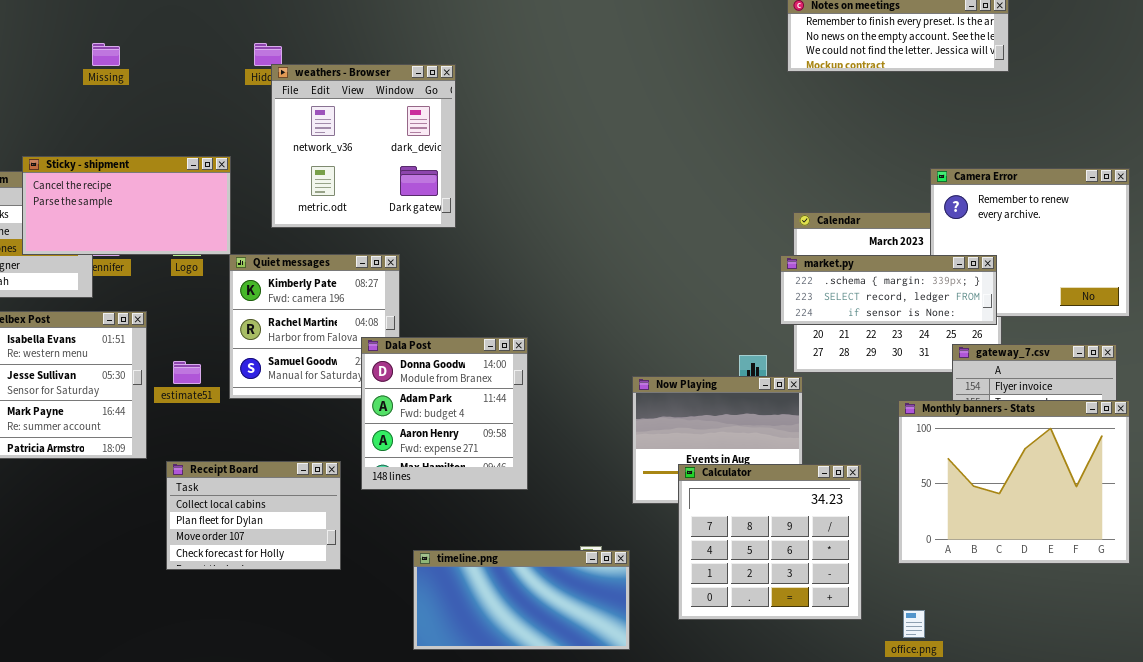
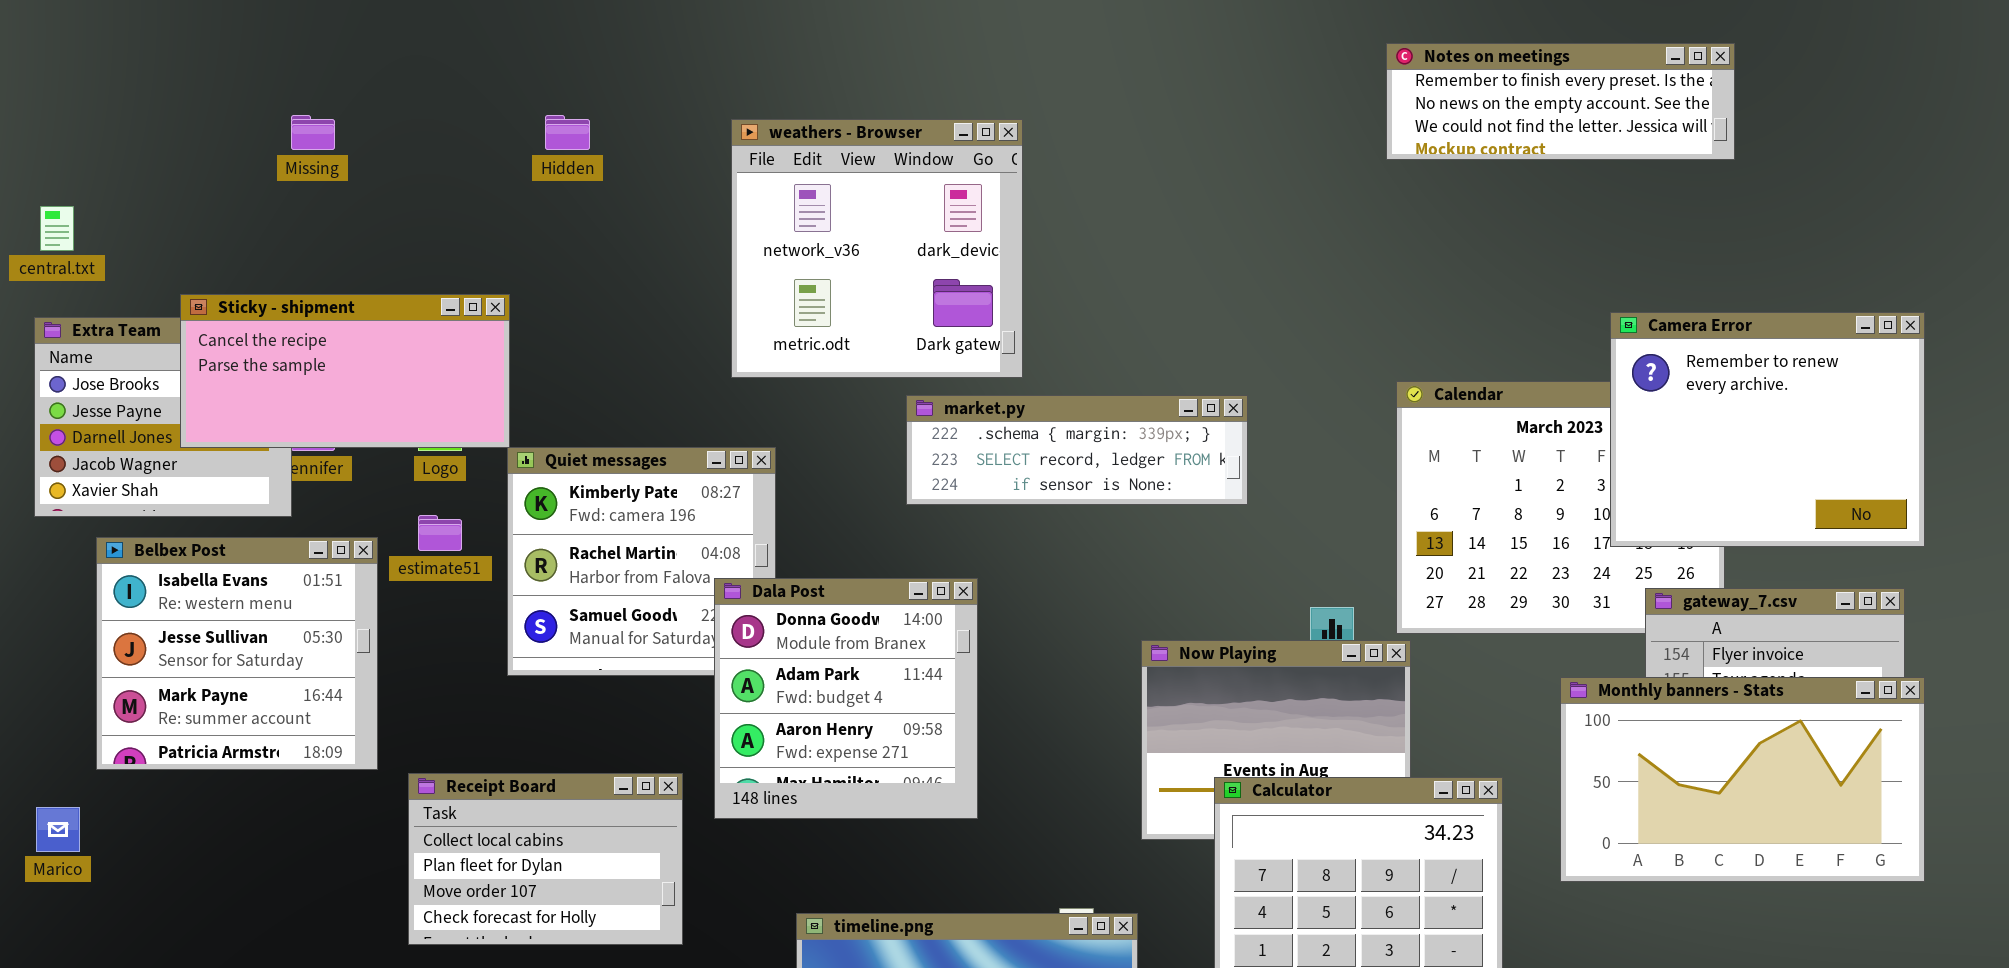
weathers - Browser: [271,64,456,228] -> [731,119,1023,378], moved
market.py: [780,255,997,325] -> [906,395,1248,505], moved
estimate51: [173,361,201,384] -> [418,515,462,551], moved
Monthly banners - Stats: [898,400,1130,564] -> [1560,677,1925,882], resized

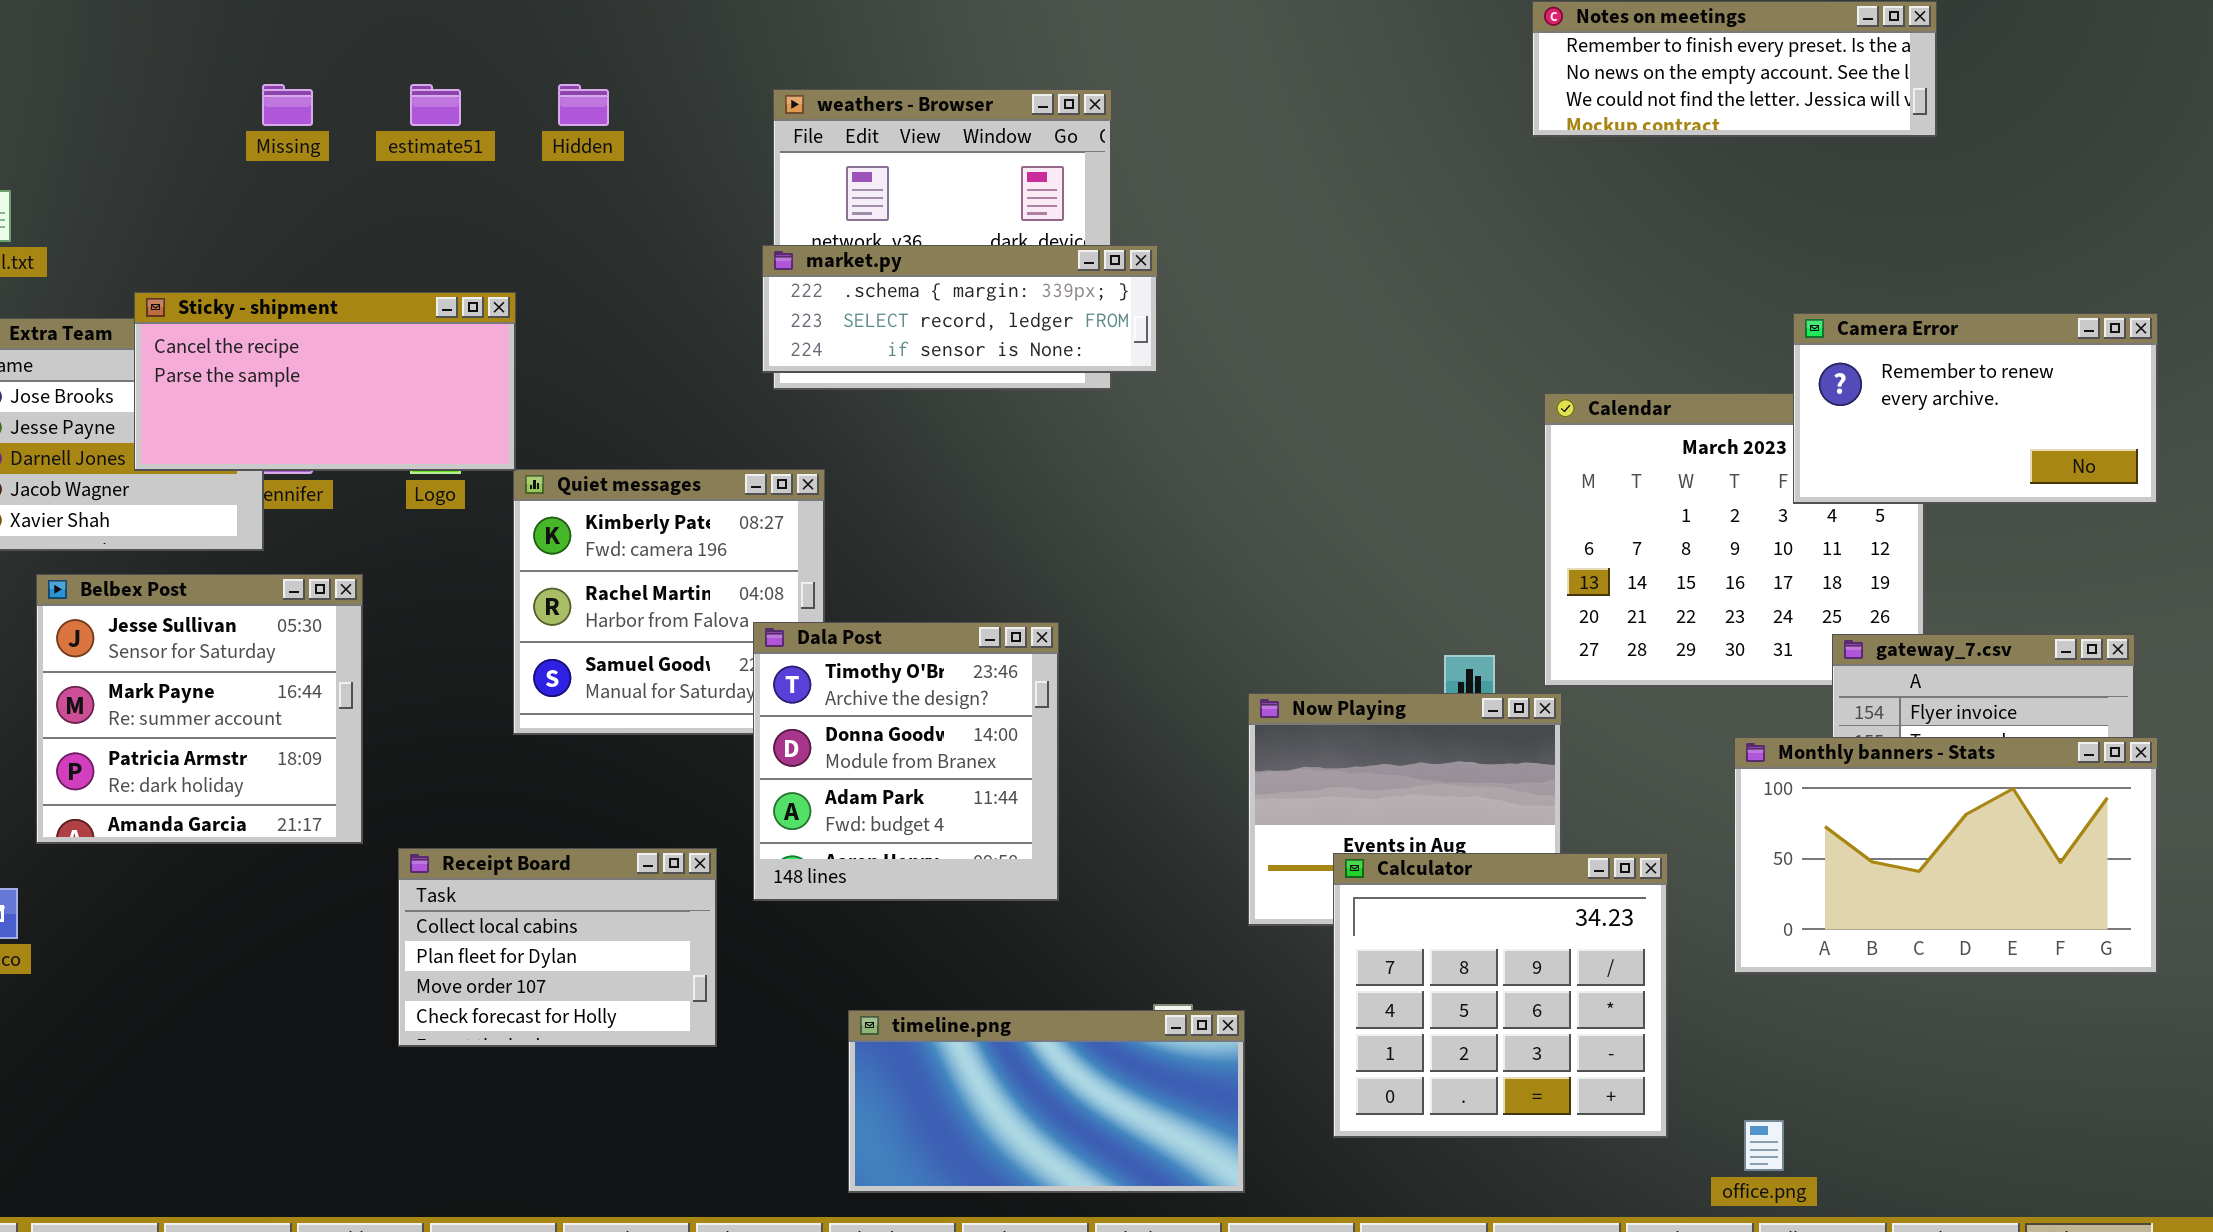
Camera Error: [1610,312,1925,547] -> [1793,313,2158,504], resized
market.py: [906,395,1248,505] -> [762,245,1158,373], moved
estimate51: [418,515,462,551] -> [410,84,461,126], moved
Belbex Post: [96,537,378,770] -> [36,574,363,844], scrolled down 1 row
Dala Post: [714,578,978,819] -> [753,622,1059,901], scrolled up 1 row

